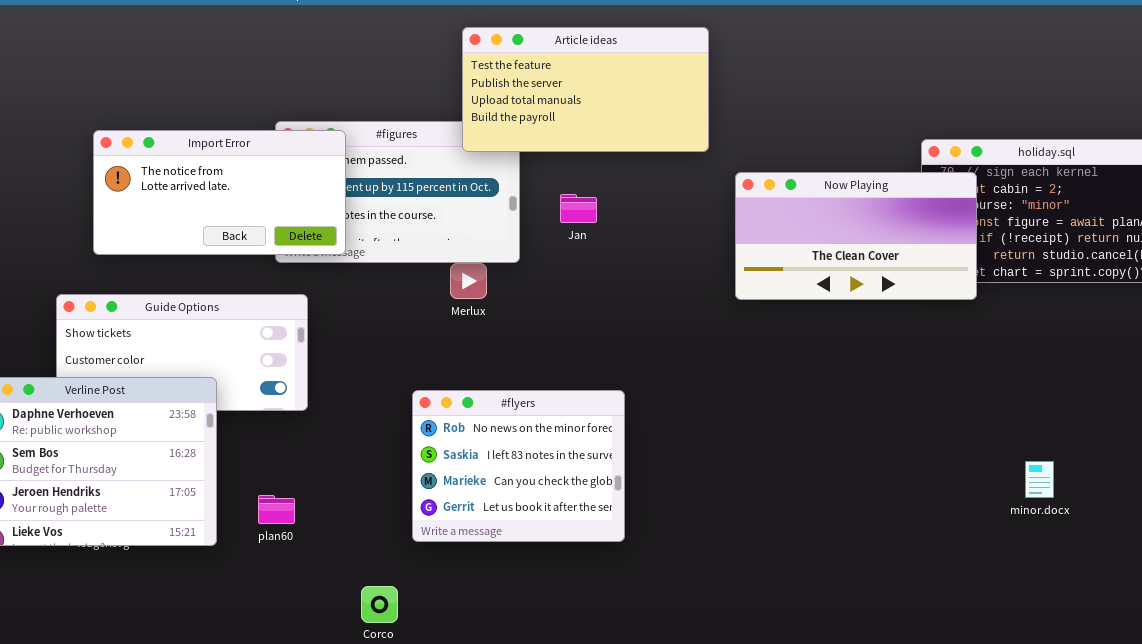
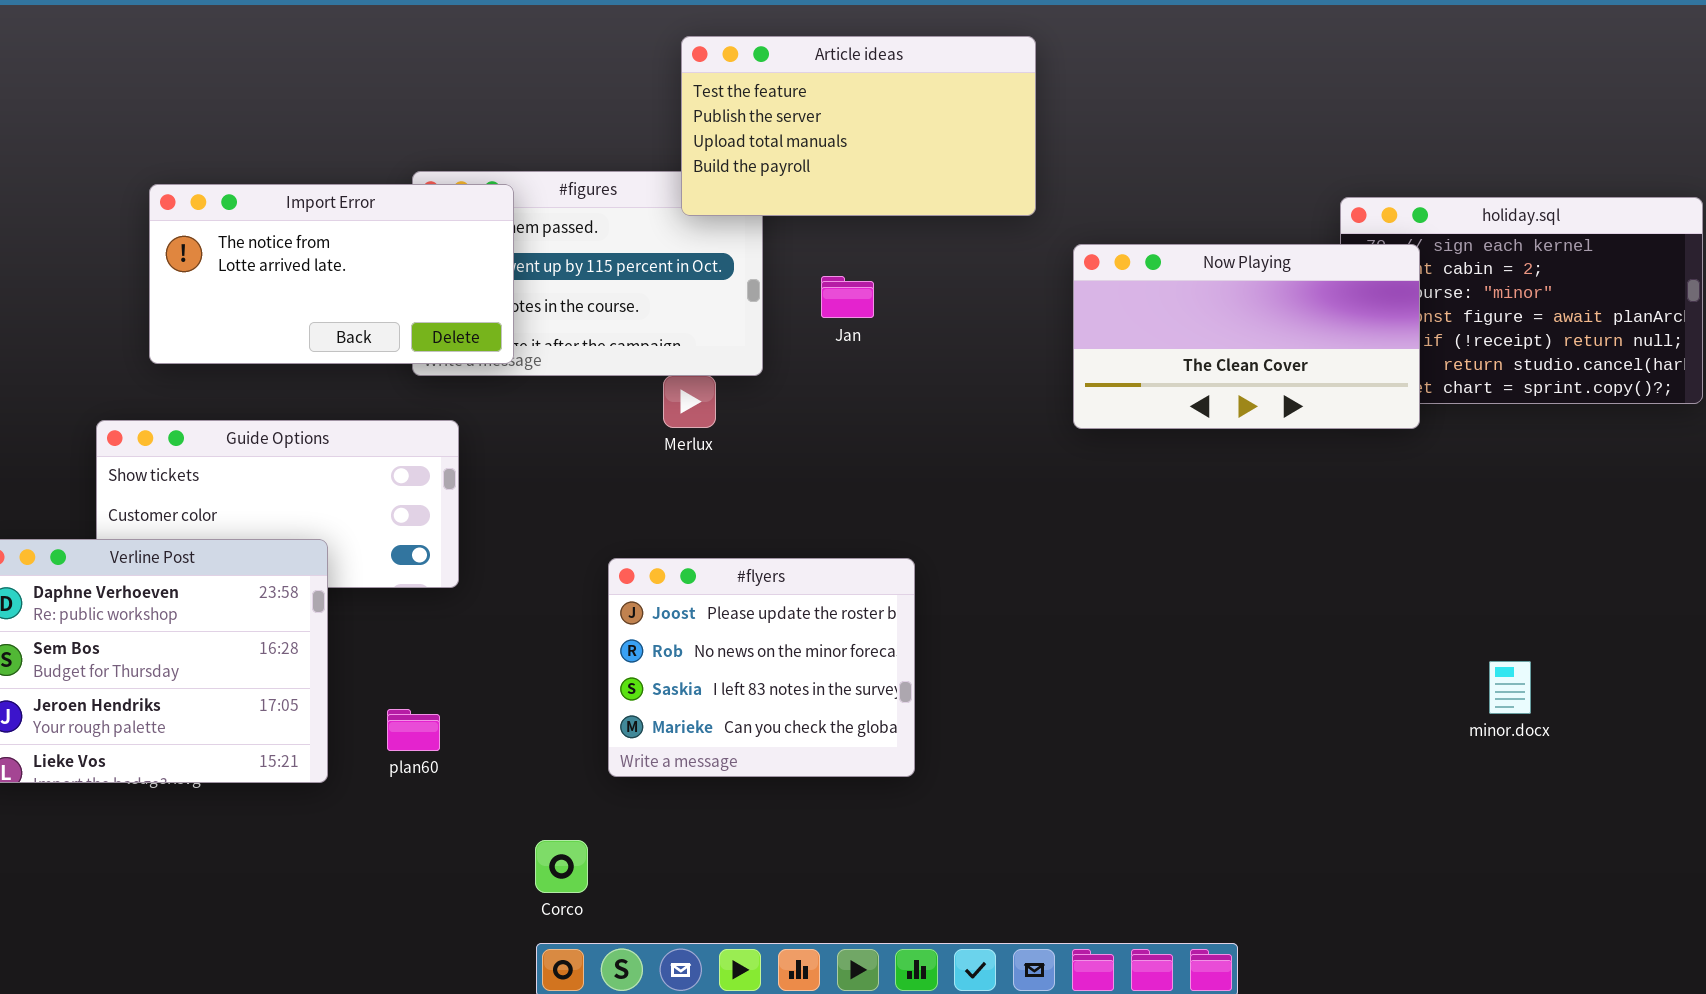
#flyers: [412,390,625,542] -> [608,558,915,777], scrolled up 1 row

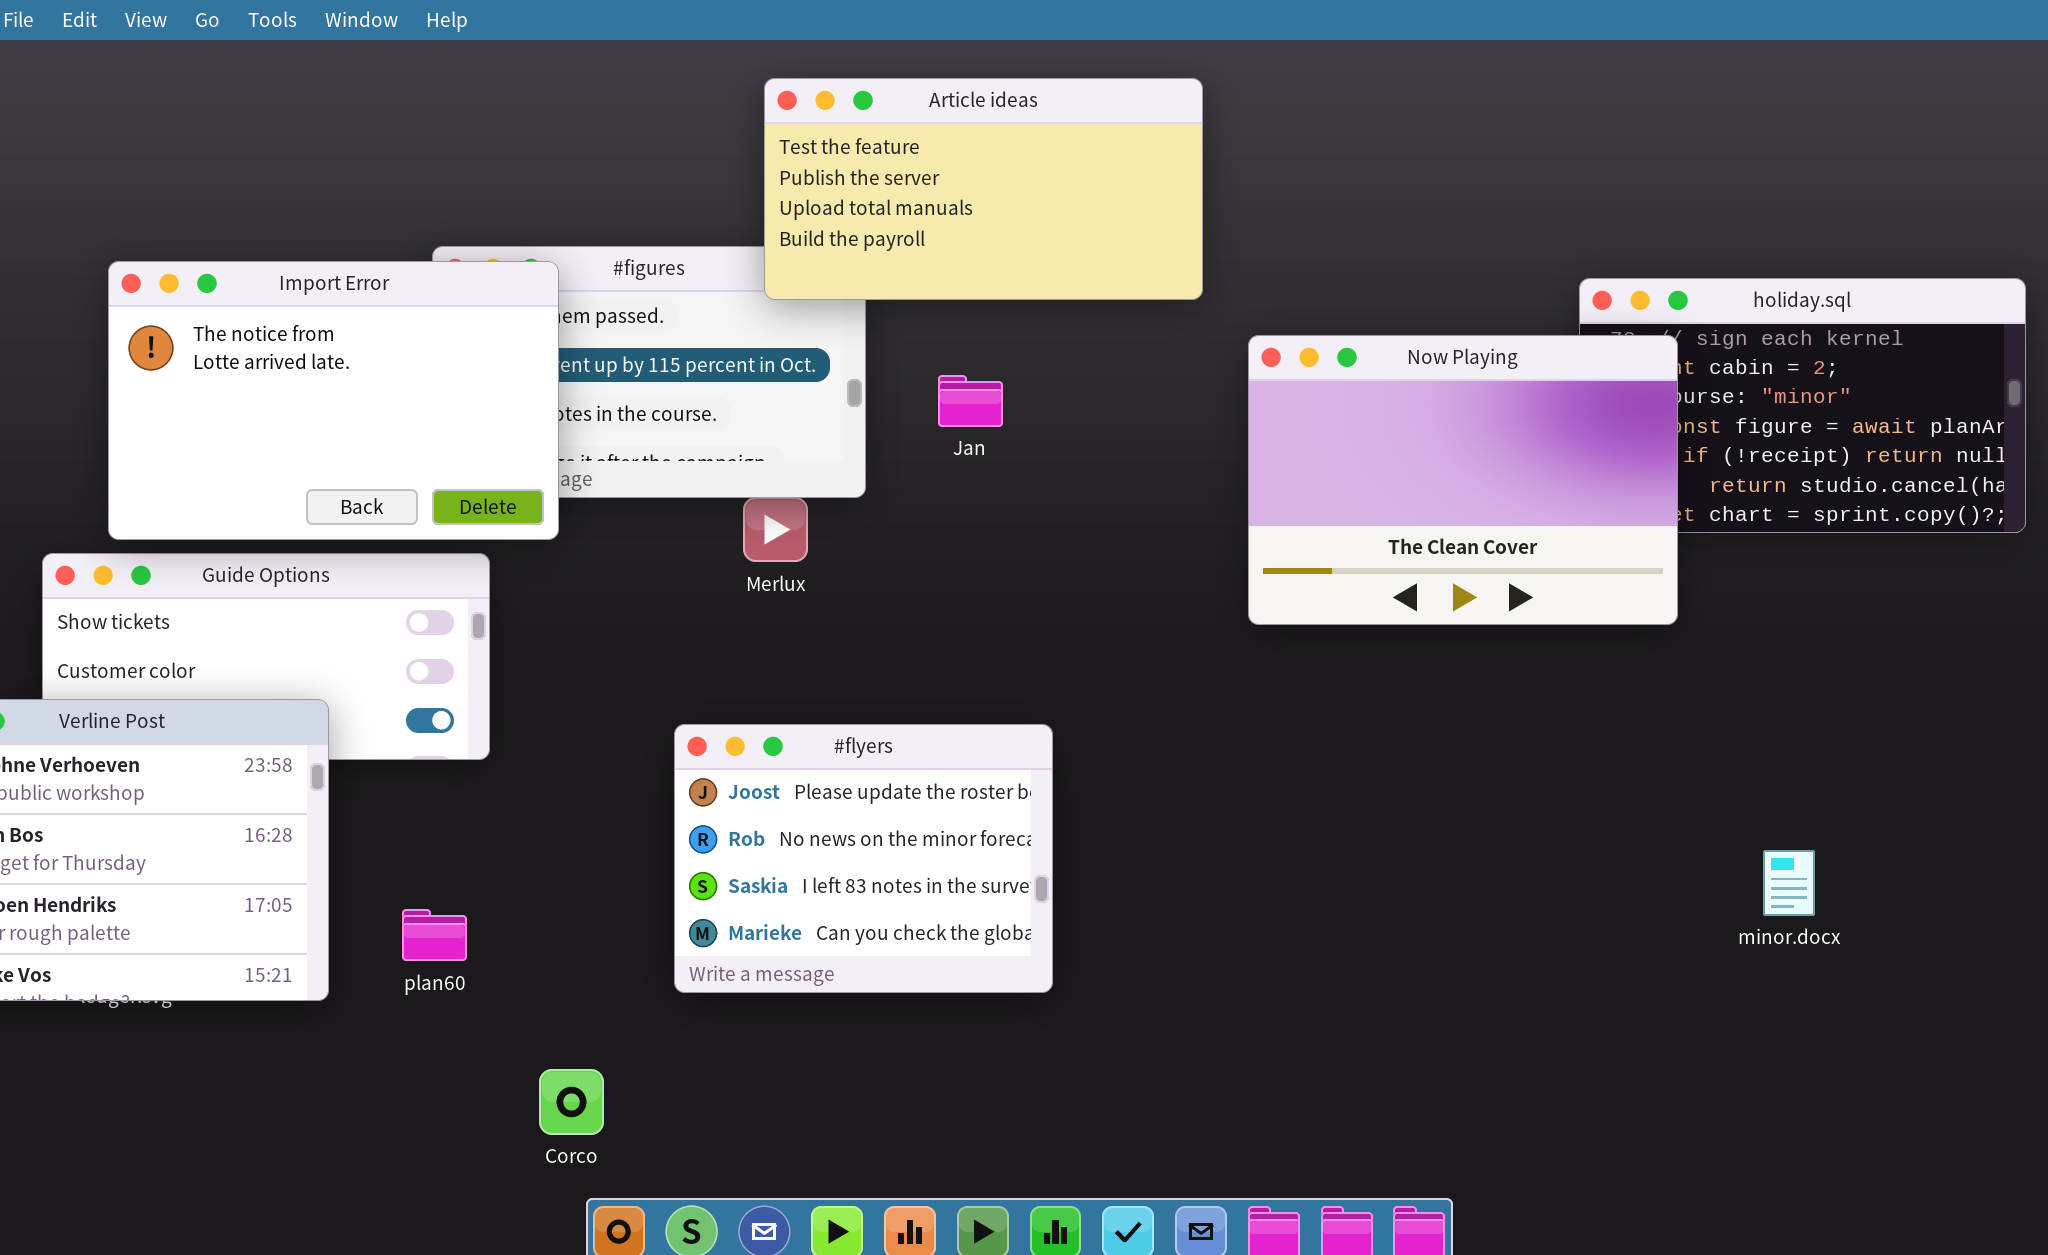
Import Error: [149,184,514,364] -> [108,261,559,540], resized
Now Playing: [1073,244,1420,429] -> [1248,335,1678,625], resized
Corco: [535,840,588,893] -> [539,1069,604,1135], moved

